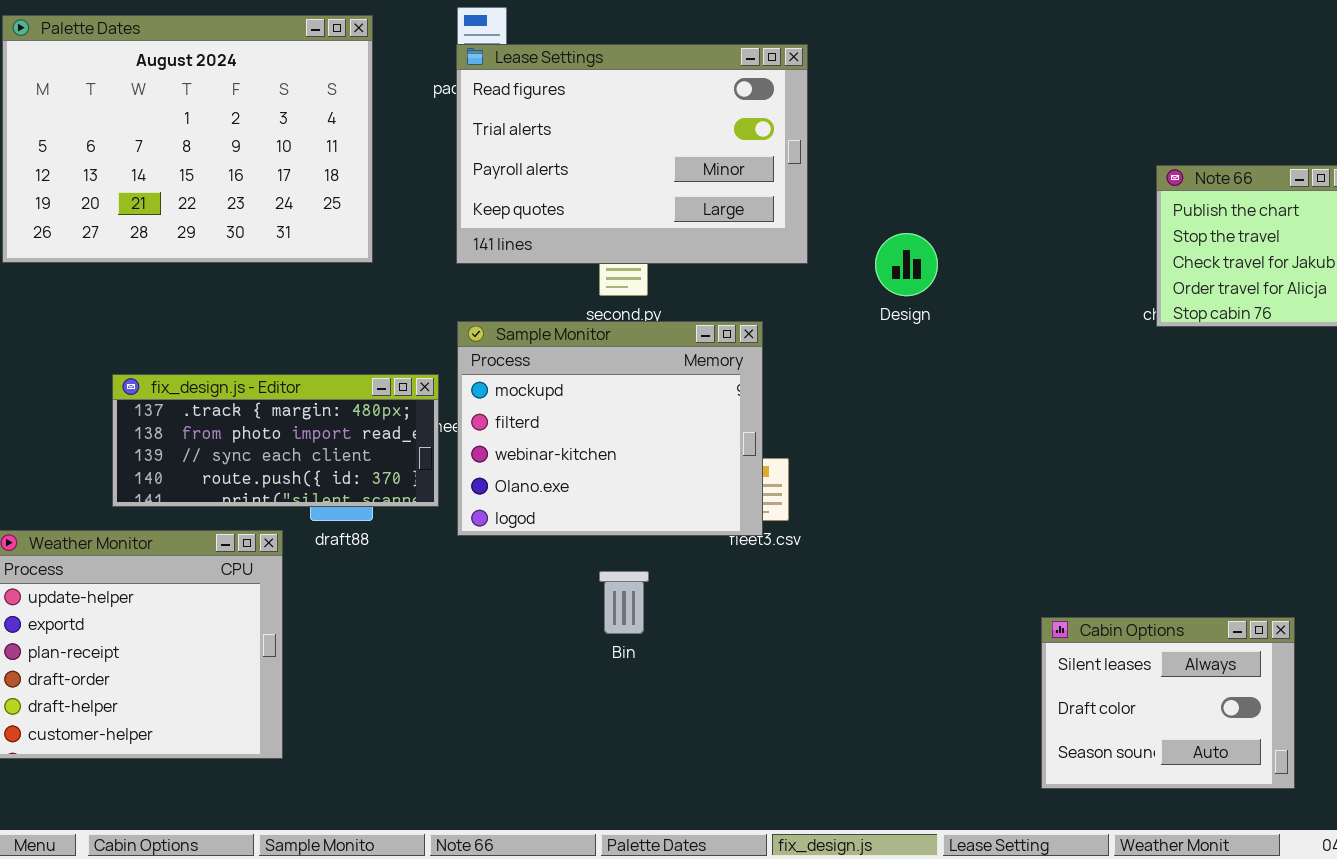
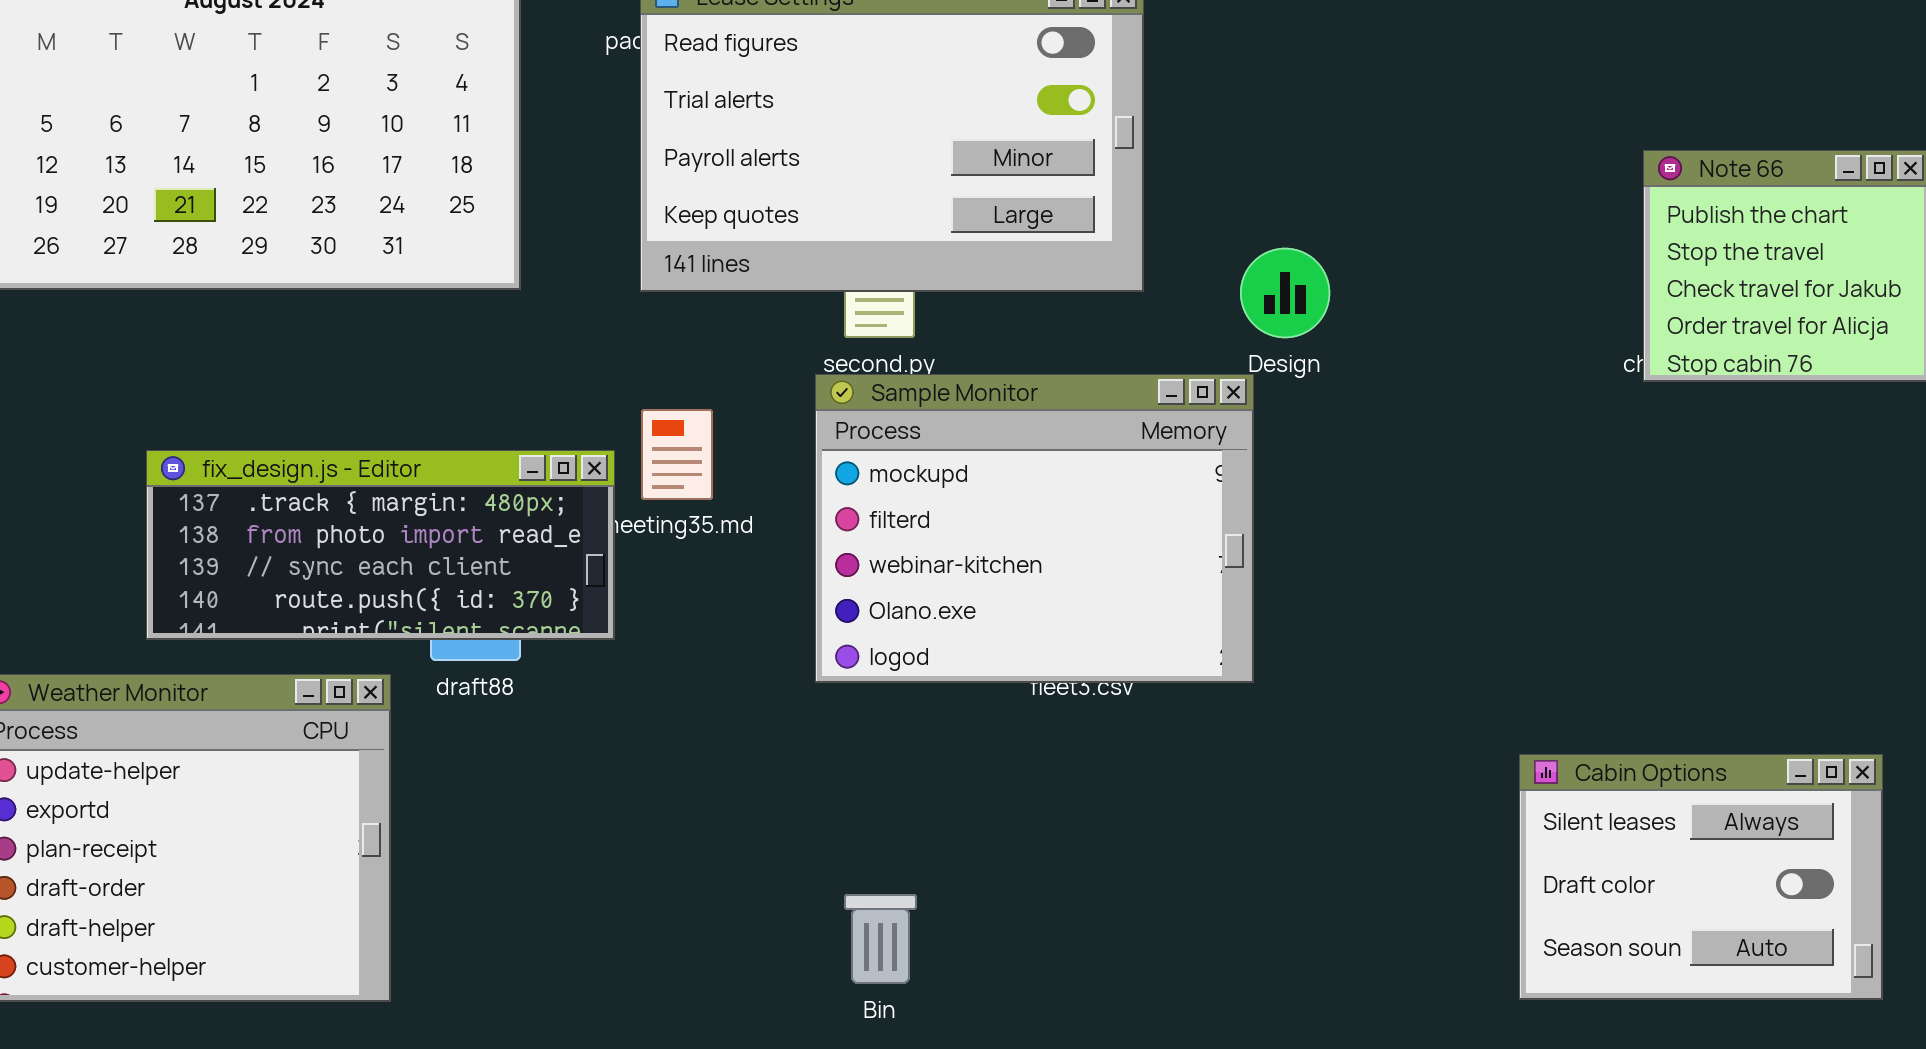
Sample Monitor: [457,321,763,536] -> [815,374,1254,683], moved
Bin: [599,571,649,634] -> [844,894,917,984], moved
Cabin Options: [1041,617,1295,789] -> [1519,754,1883,1000], moved

